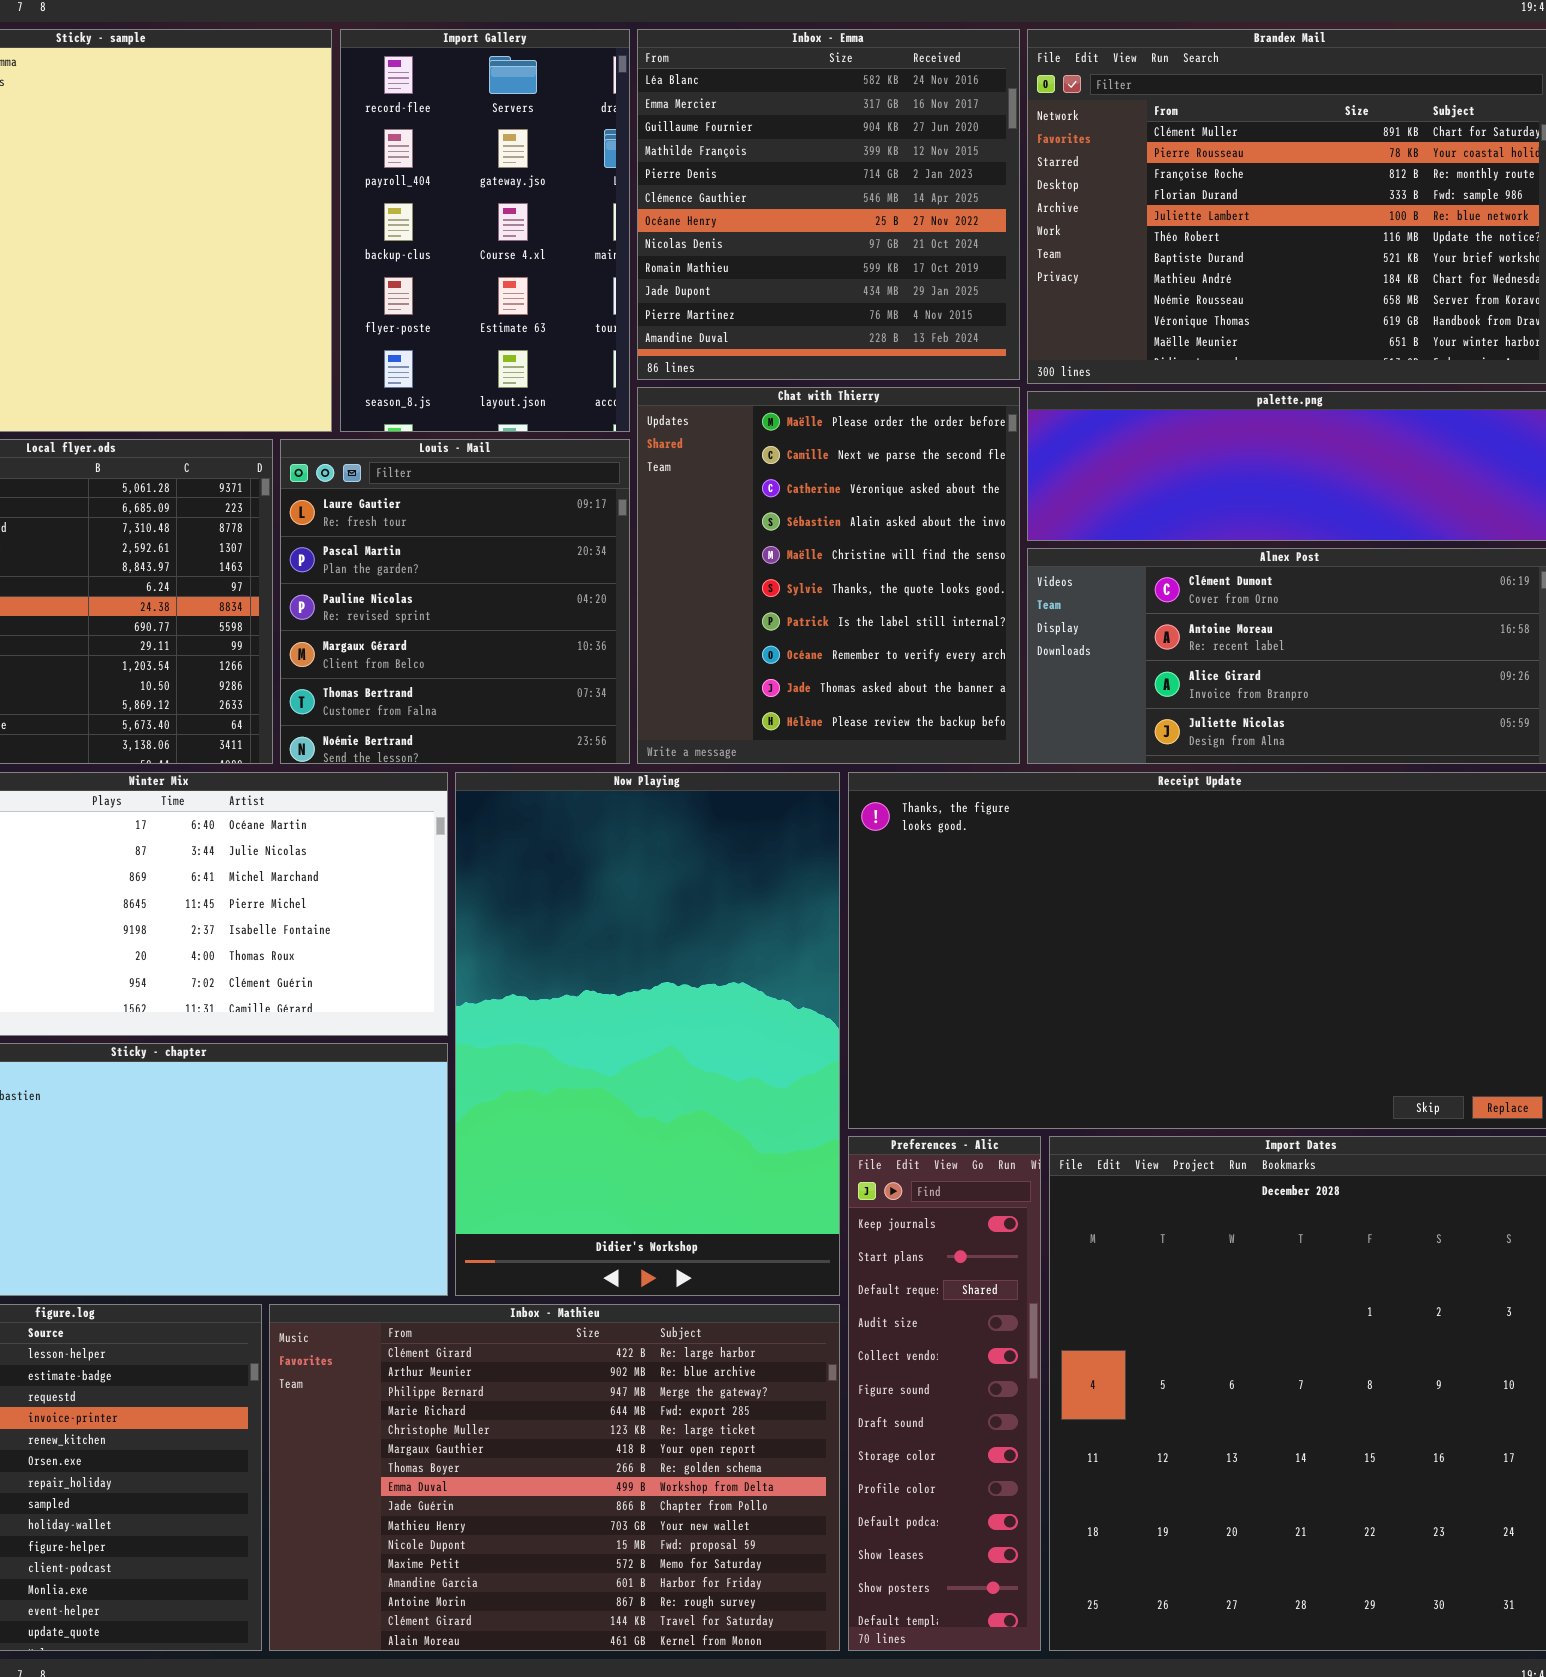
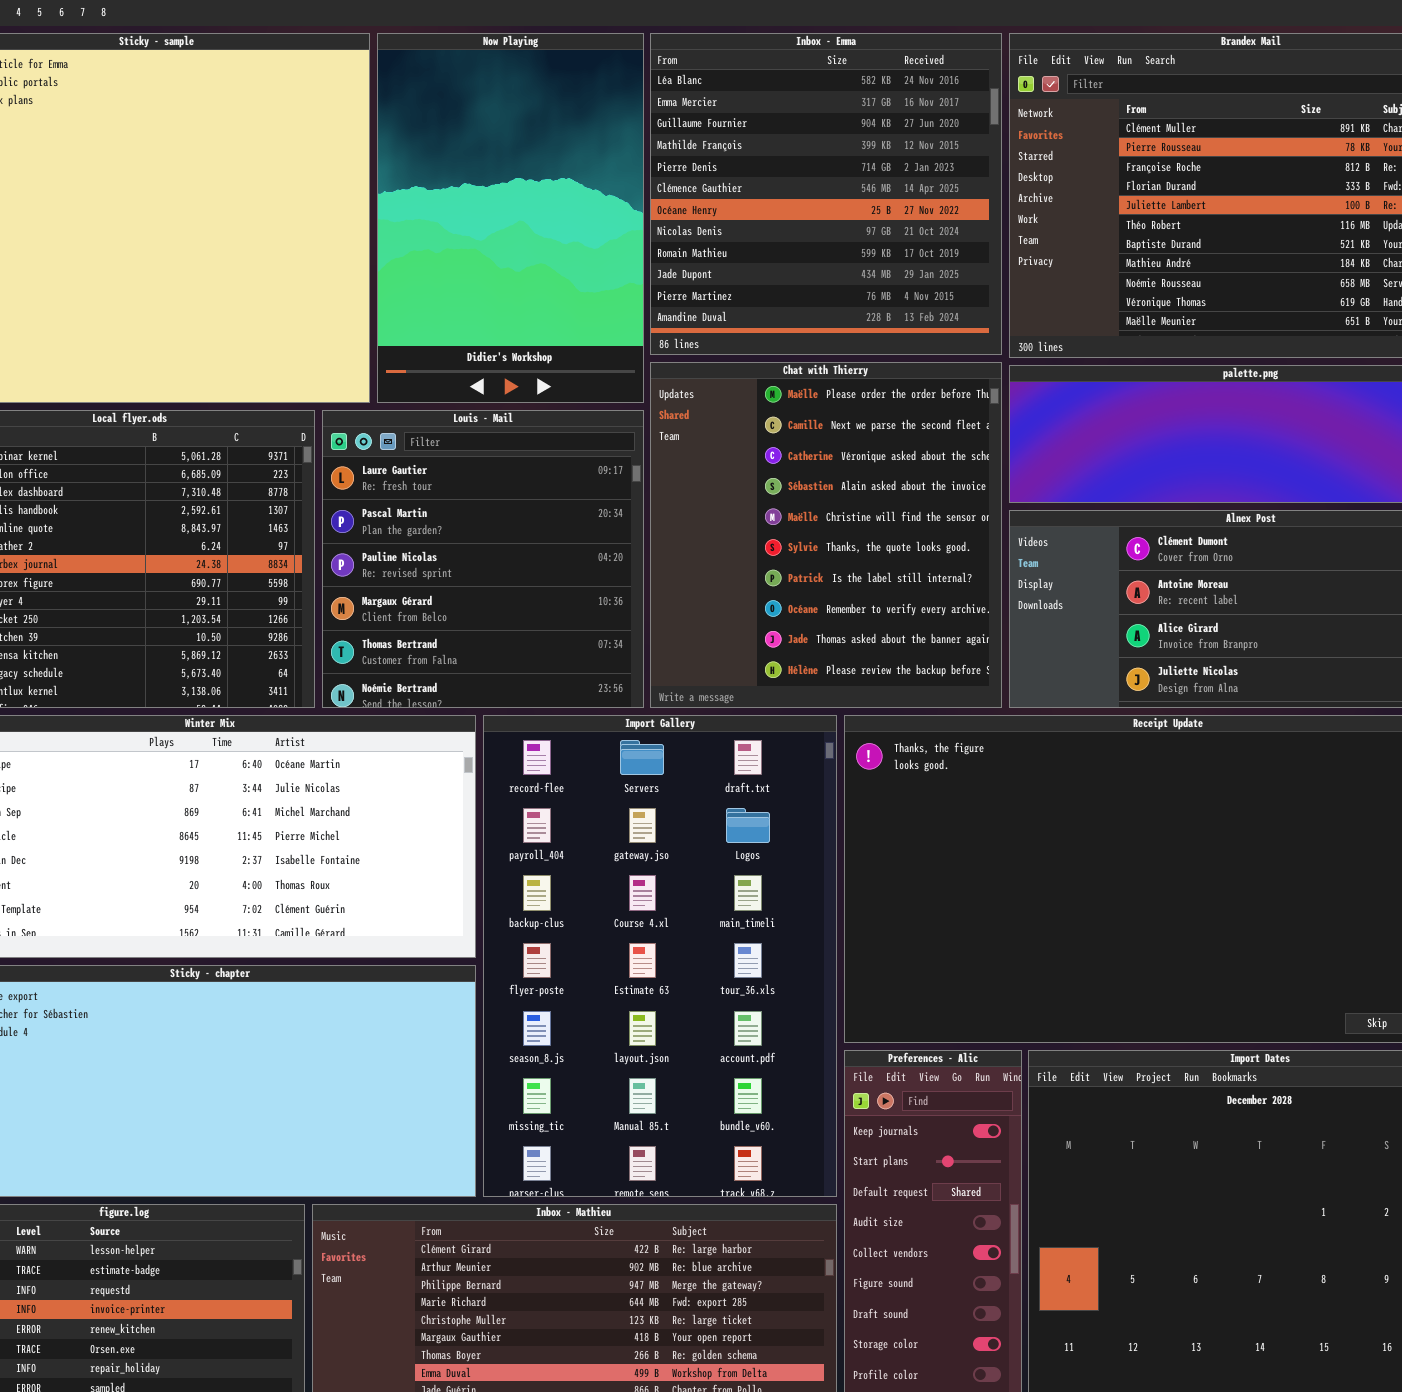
Import Gallery: [340,29,630,432] -> [483,715,837,1197], moved, resized
Now Playing: [455,772,840,1296] -> [377,33,644,403], moved, resized

